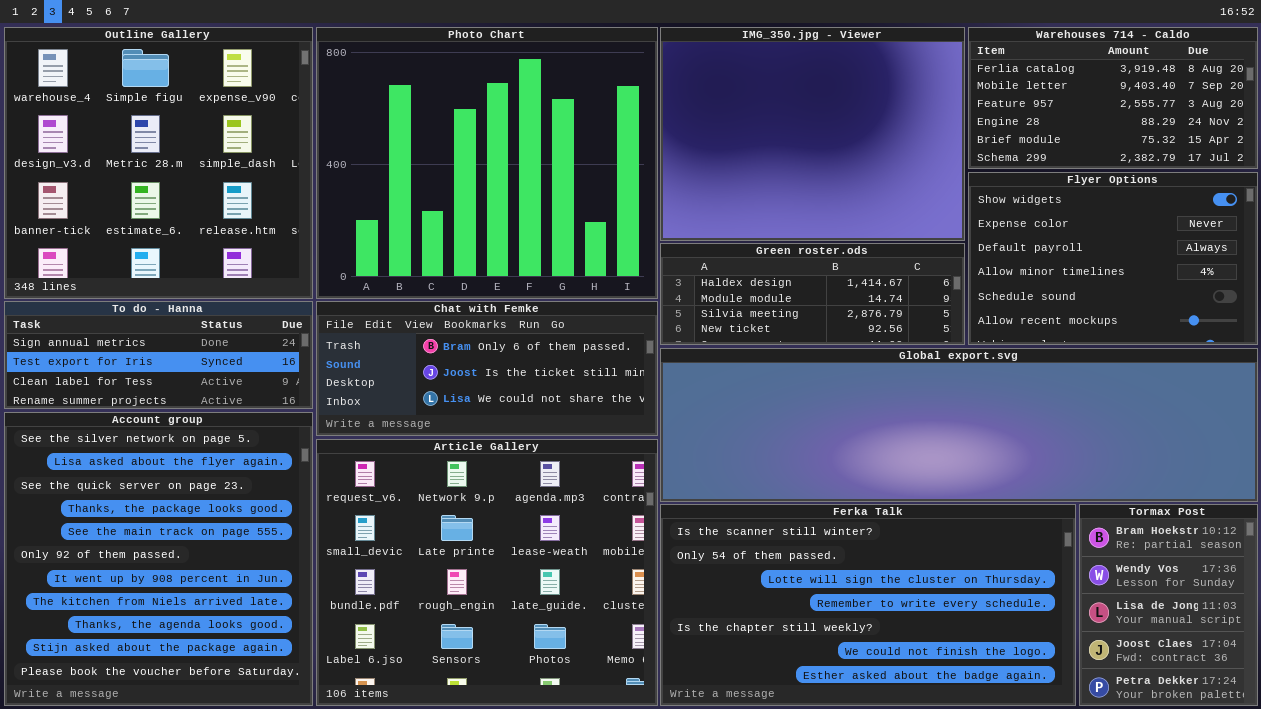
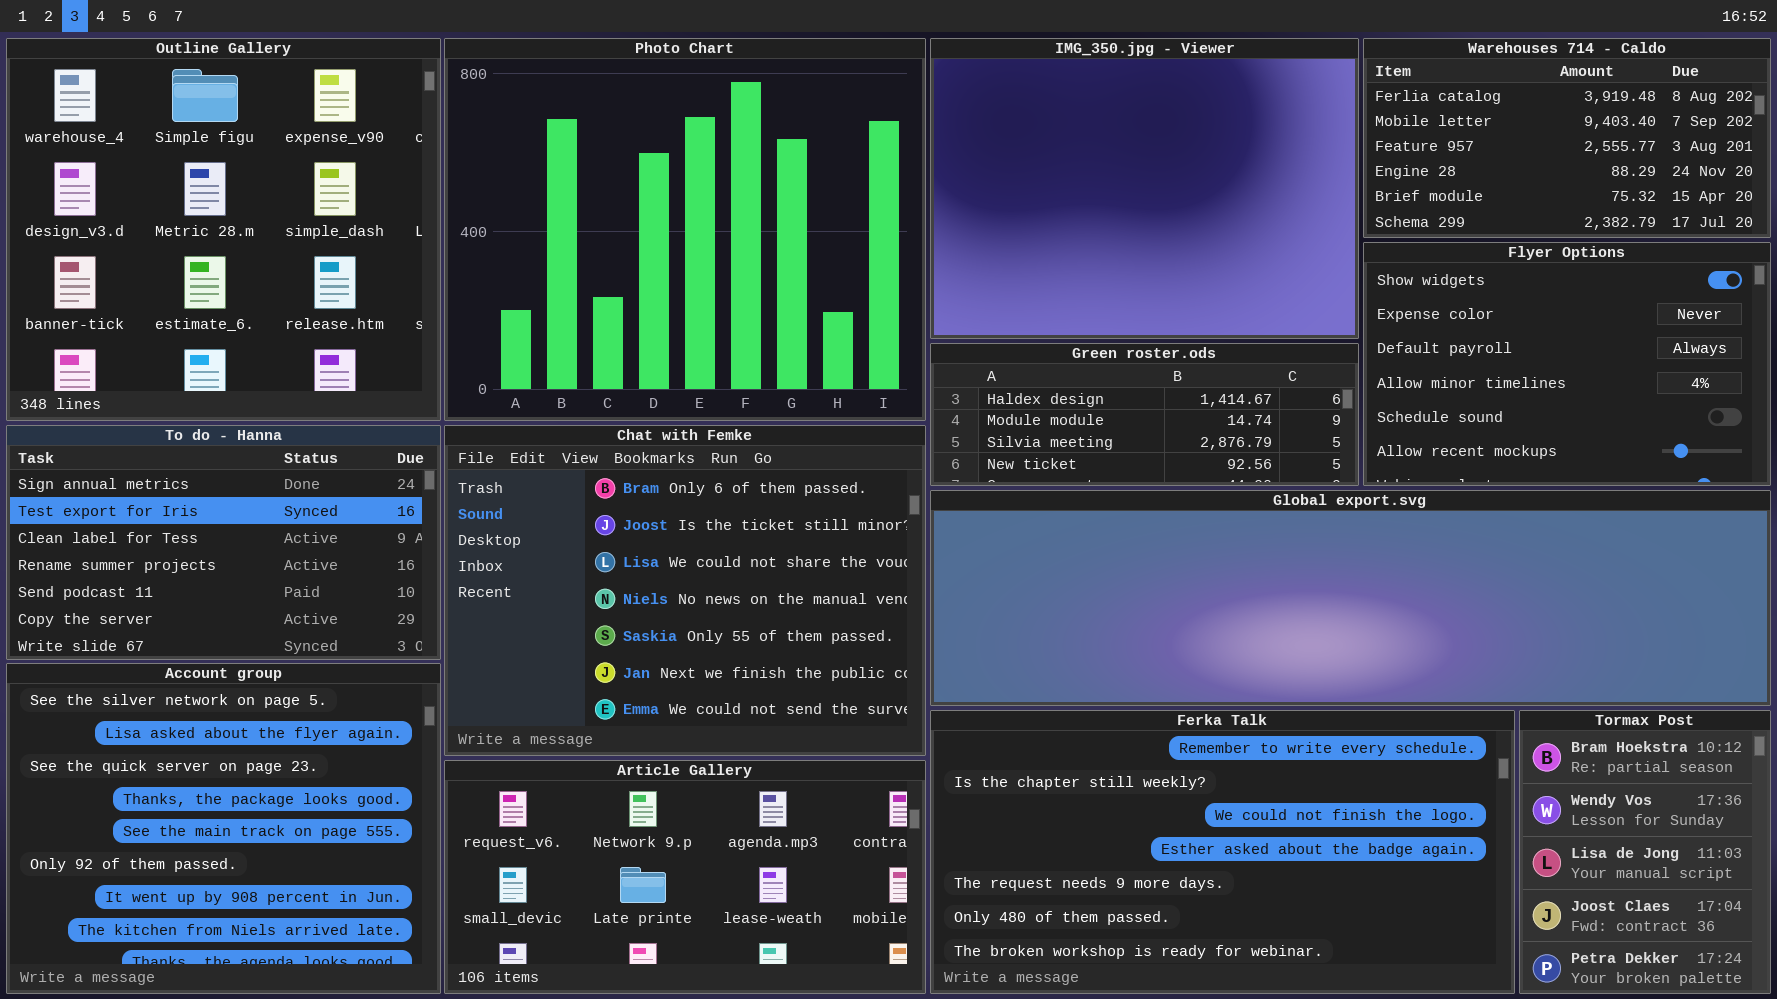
To do - Hanna: [4,301,313,409] -> [6,425,441,660], resized
Chat with Femke: [316,301,658,436] -> [444,425,926,756], resized
Account group: [4,412,313,706] -> [6,663,441,994], resized
Article Gallery: [316,439,658,706] -> [444,760,926,994], resized
Ferka Talk: [660,504,1076,706] -> [930,710,1515,994], scrolled down 3 rows

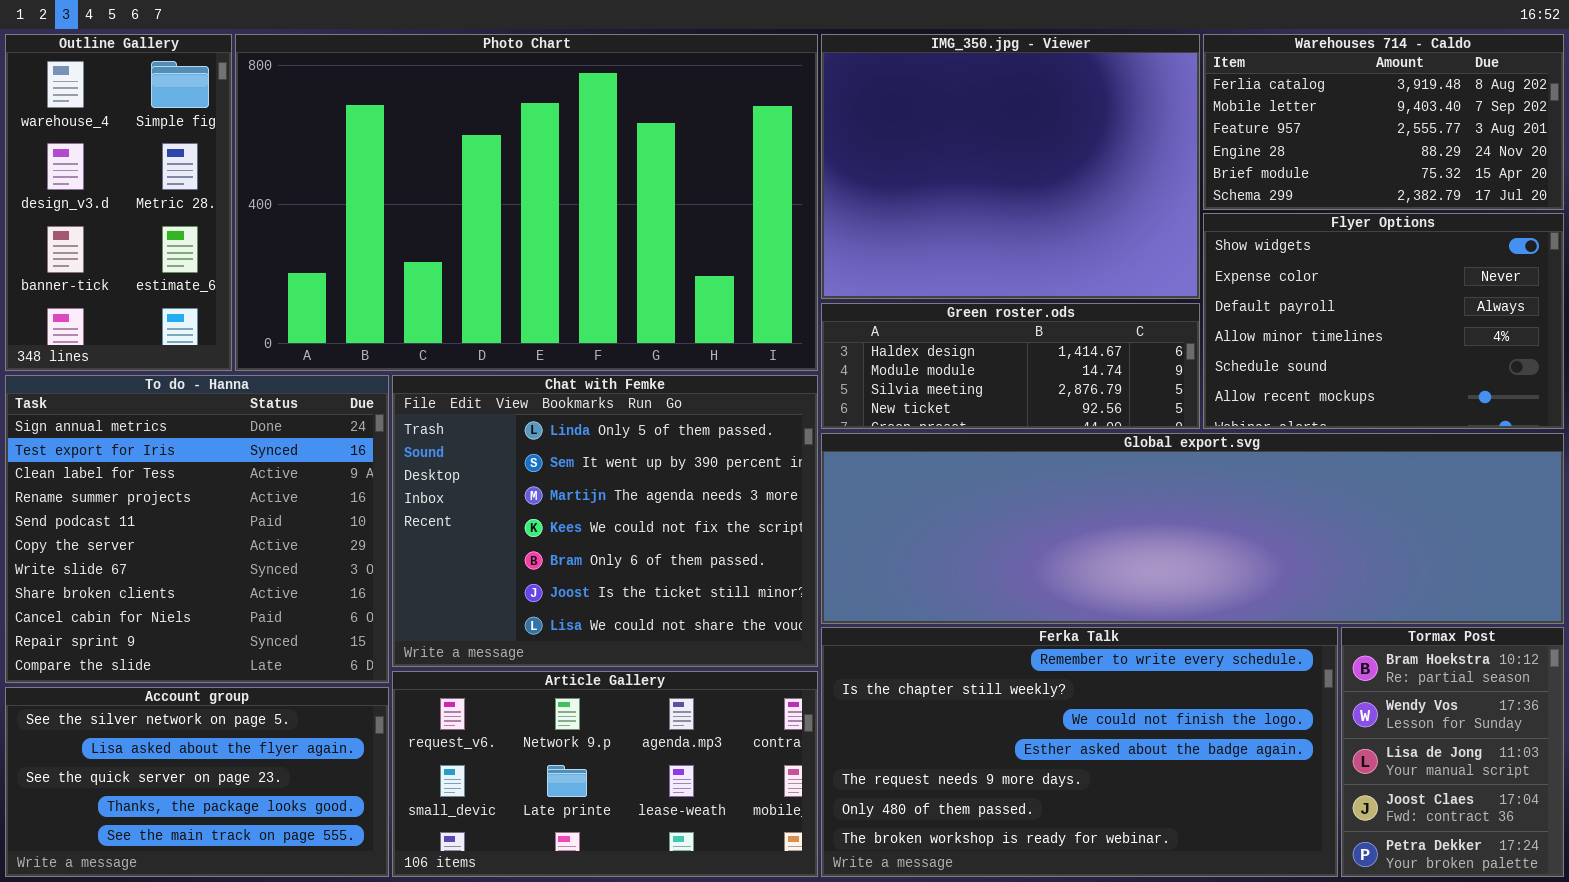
Outline Gallery: [6,38,441,421] -> [5,34,232,371], resized
Photo Chart: [444,38,926,421] -> [235,34,818,371], resized
To do - Hanna: [6,425,441,660] -> [5,375,389,683], resized
Chat with Femke: [444,425,926,756] -> [392,375,818,667], scrolled up 4 rows
Account group: [6,663,441,994] -> [5,687,389,877], resized

